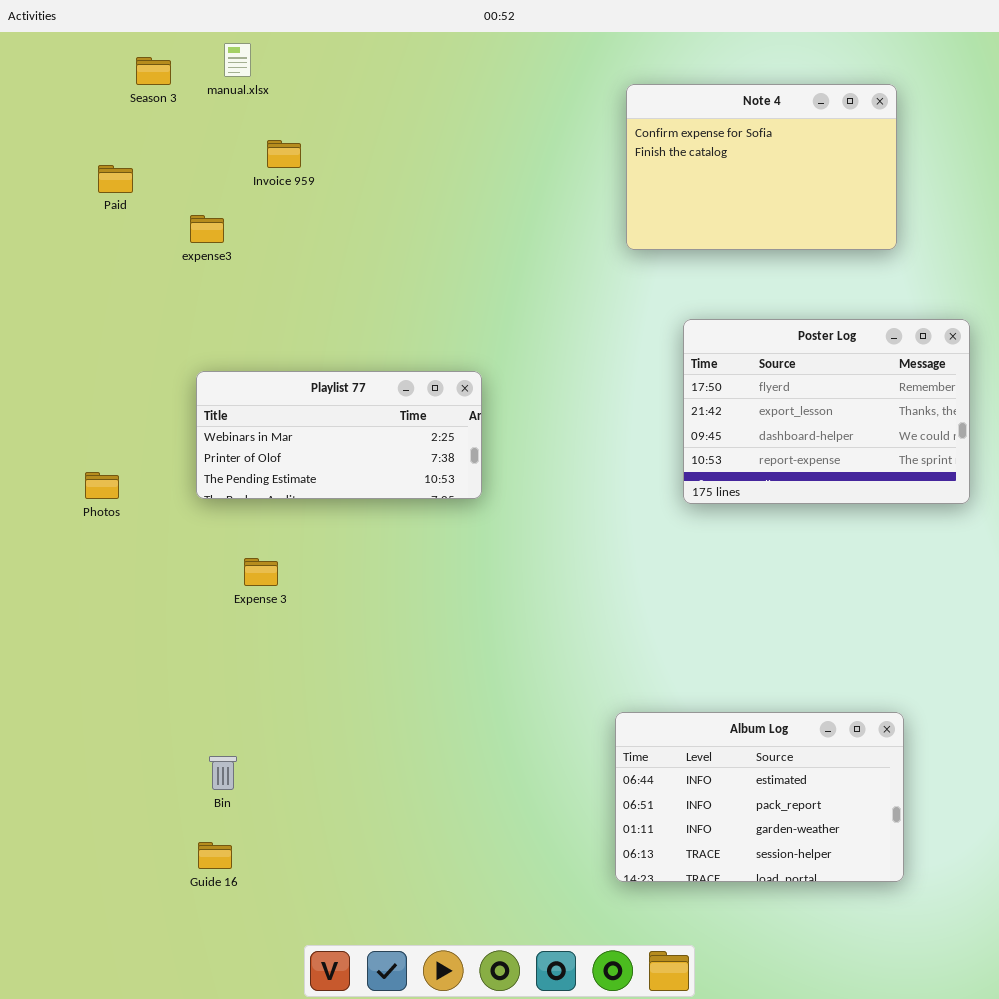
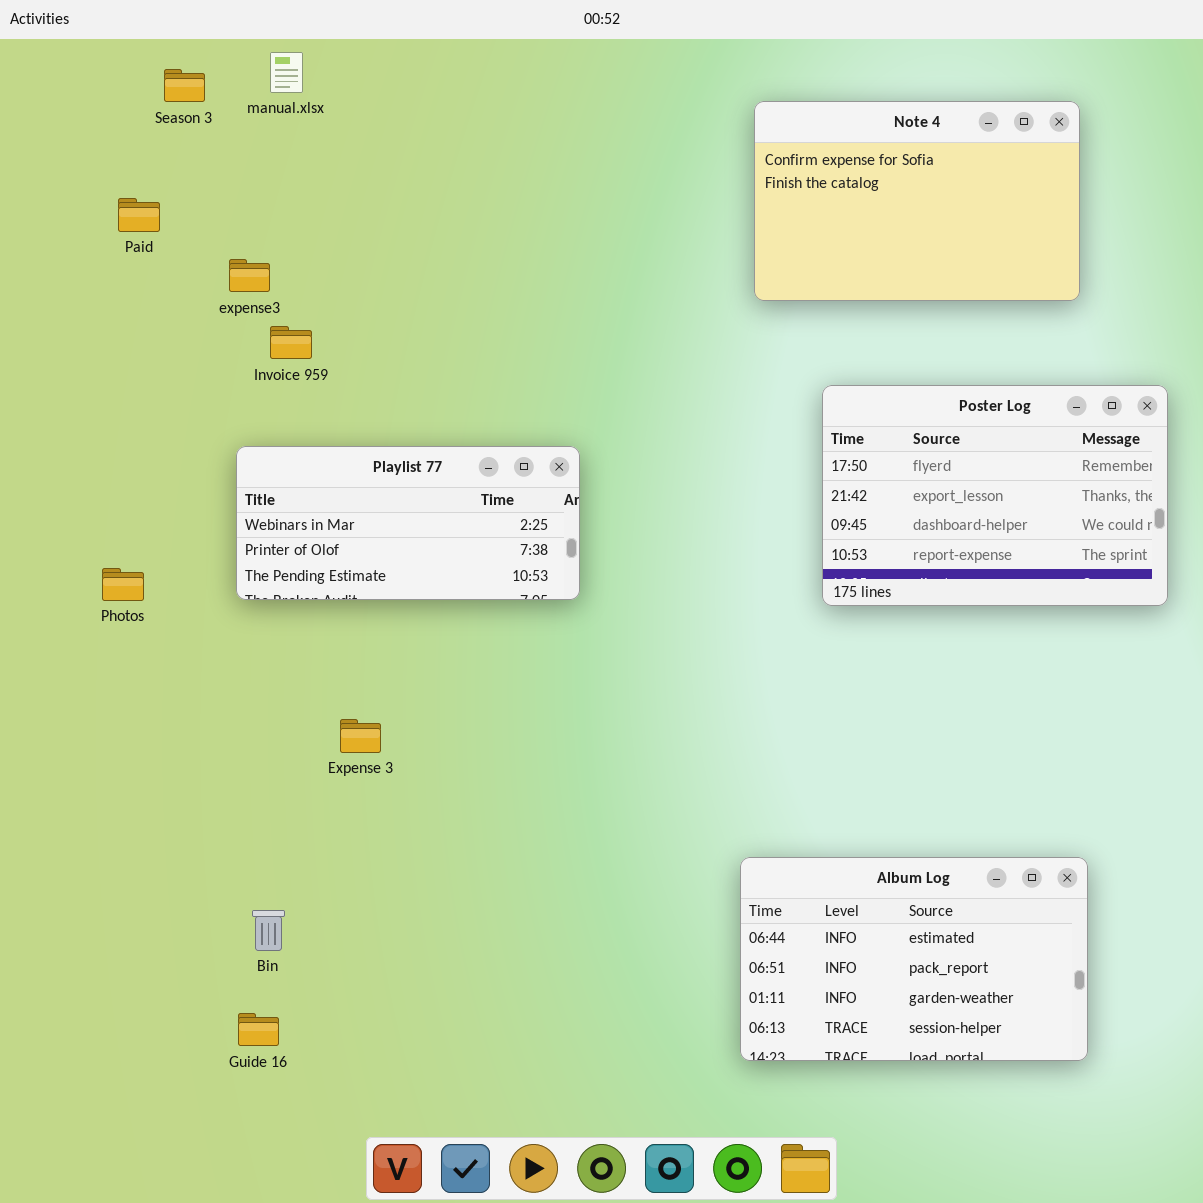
Invoice 959: [267,140,301,168] -> [270,326,312,359], moved
Expense 3: [244,558,278,586] -> [340,719,381,753], moved

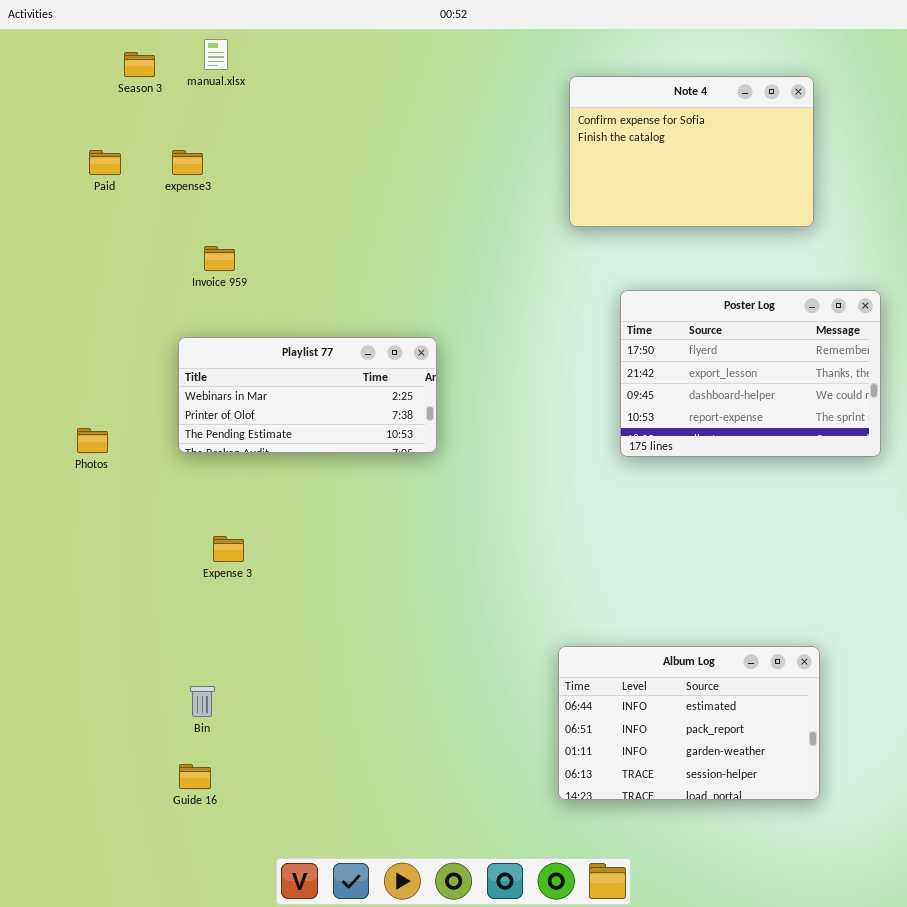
expense3: [229,259,270,292] -> [172,150,203,175], moved
Expense 3: [340,719,381,753] -> [213,536,244,562], moved

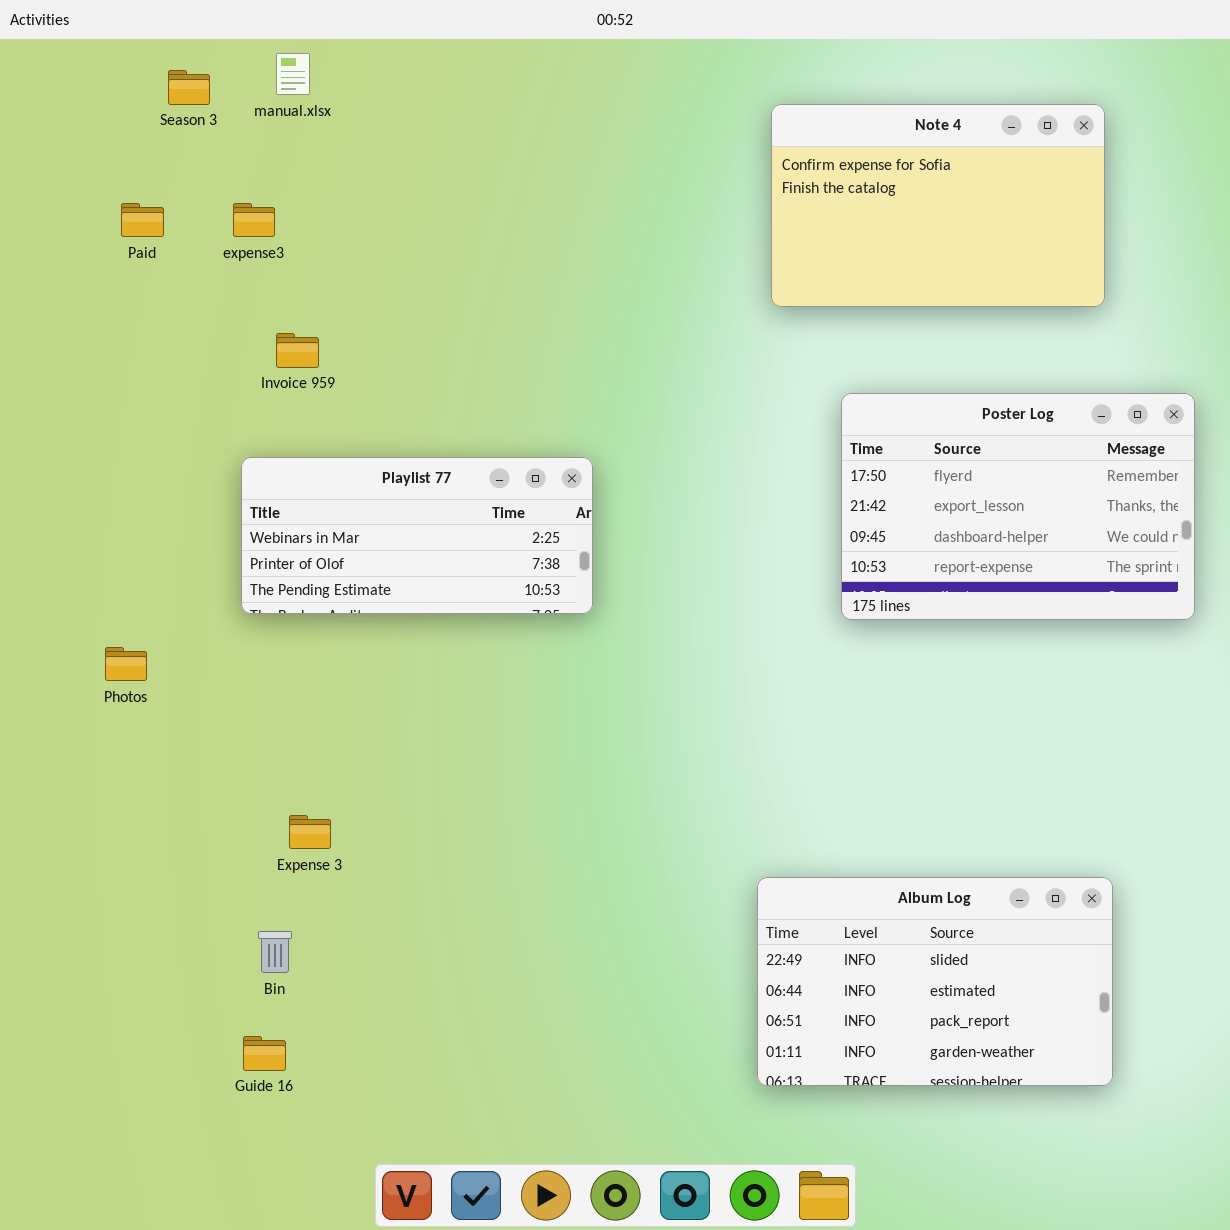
Photos: [77,428,108,453] -> [105,647,147,681], moved
Expense 3: [213,536,244,562] -> [289,815,331,849], moved
Album Log: [558,646,820,800] -> [757,877,1113,1086], scrolled up 1 row

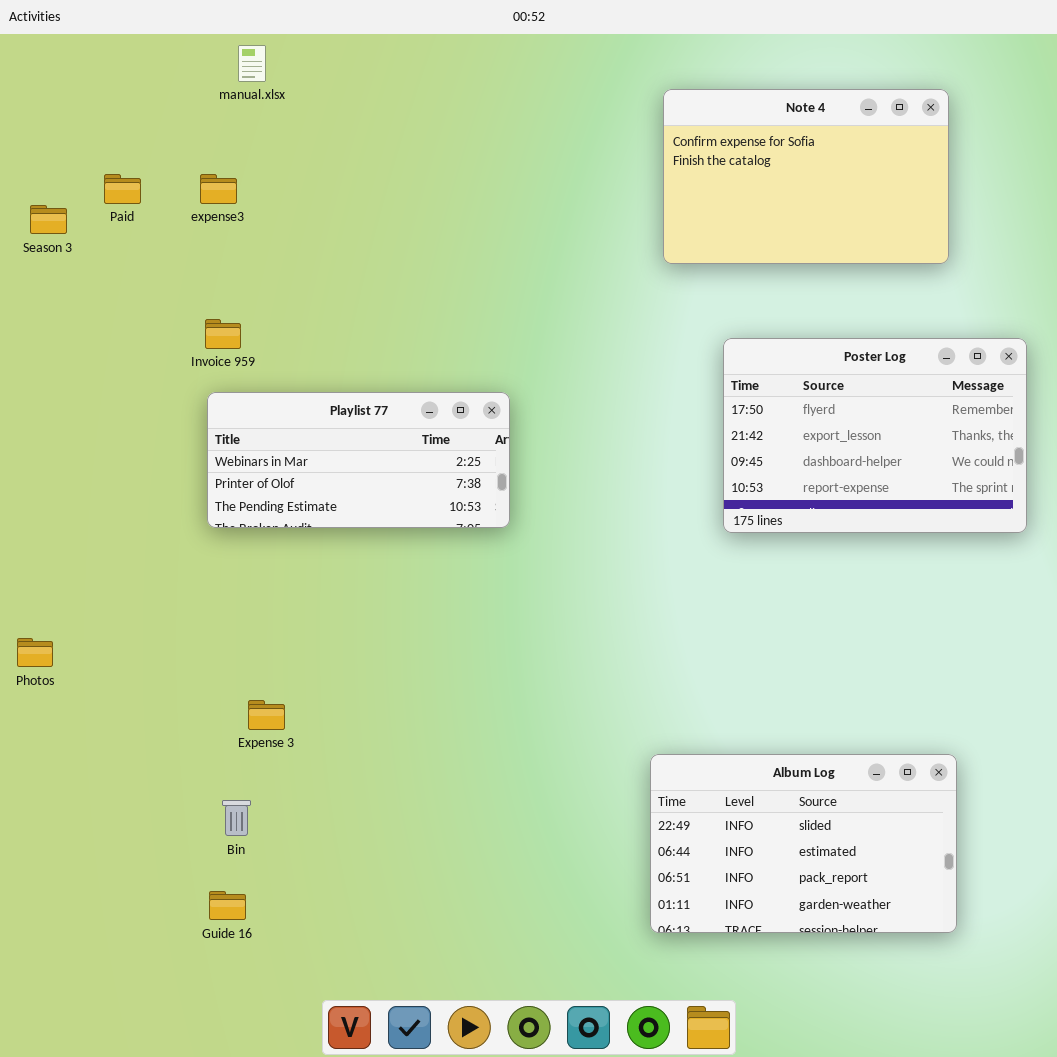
Season 3: [168,70,210,105] -> [30,205,67,234], moved
Invoice 959: [276,333,319,368] -> [205,319,241,349], moved
Photos: [105,647,147,681] -> [17,638,53,667], moved

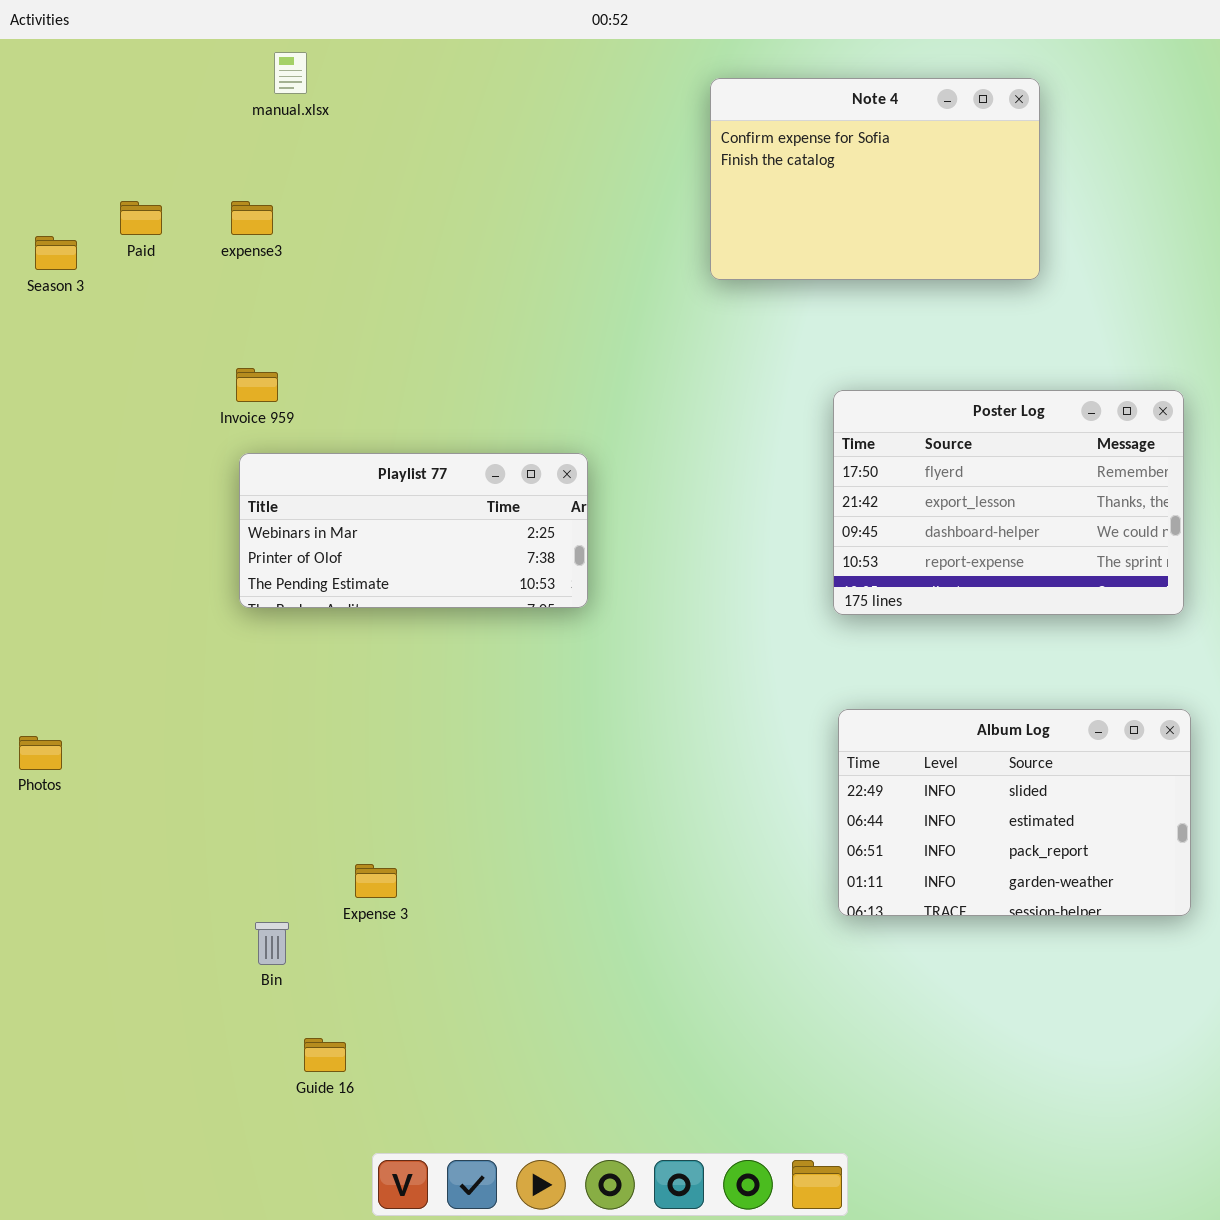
Note 4: [663,89,949,264] -> [710,78,1040,280], moved
Expense 3: [248,700,285,730] -> [355,864,397,898], moved
Album Log: [650,754,957,933] -> [838,709,1191,916], moved
Guide 16: [209,891,246,920] -> [304,1038,346,1072], moved

